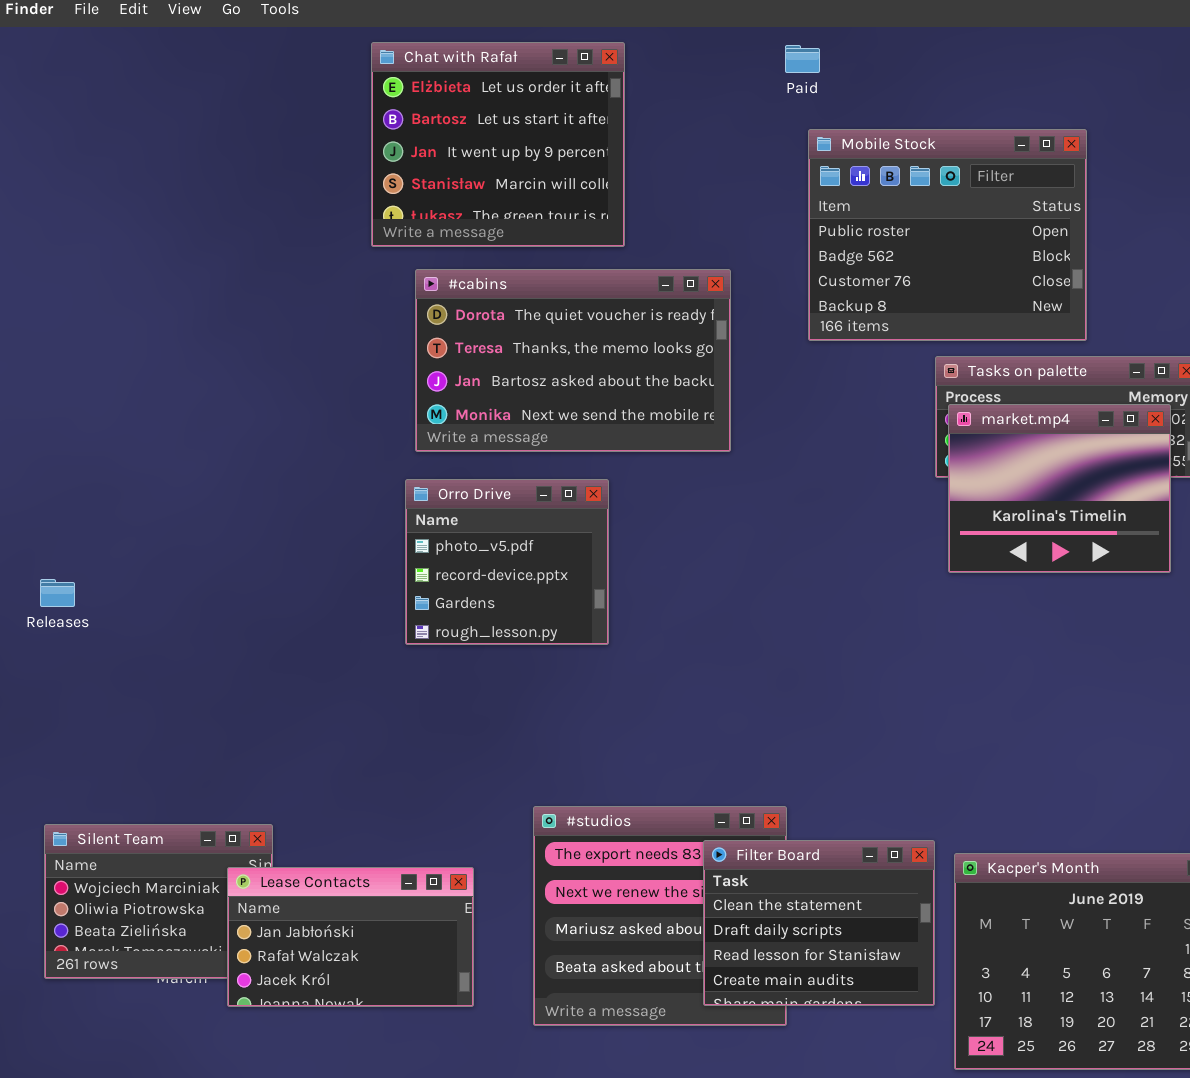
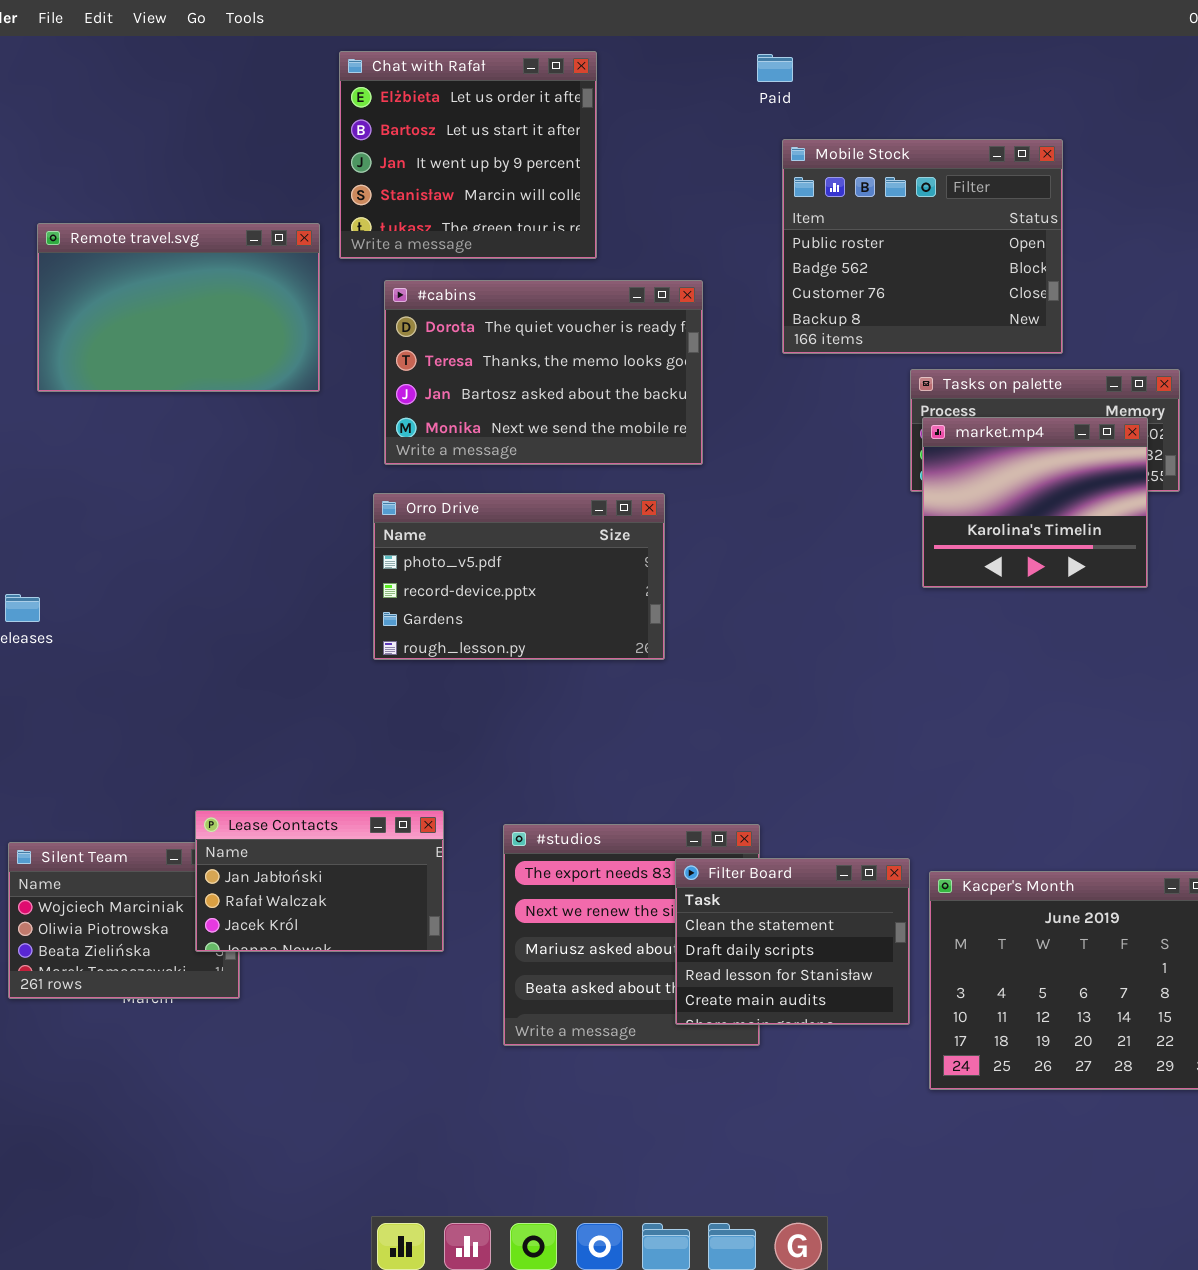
Remote travel.svg: none -> [37,223,320,392], opened
Orro Drive: [405,479,609,645] -> [373,493,665,660], resized
Lease Contacts: [227,867,474,1007] -> [195,810,444,952], moved

